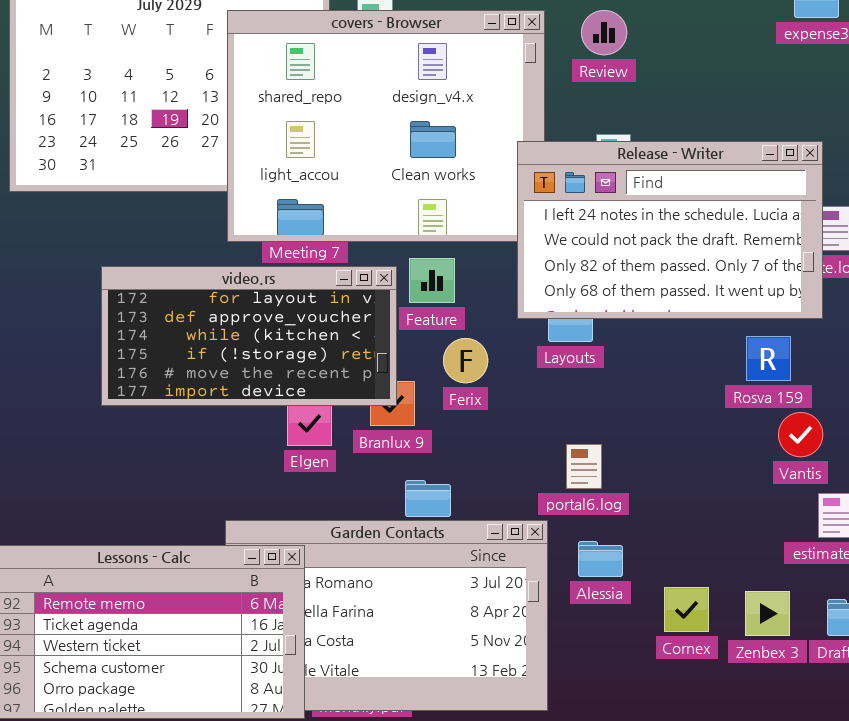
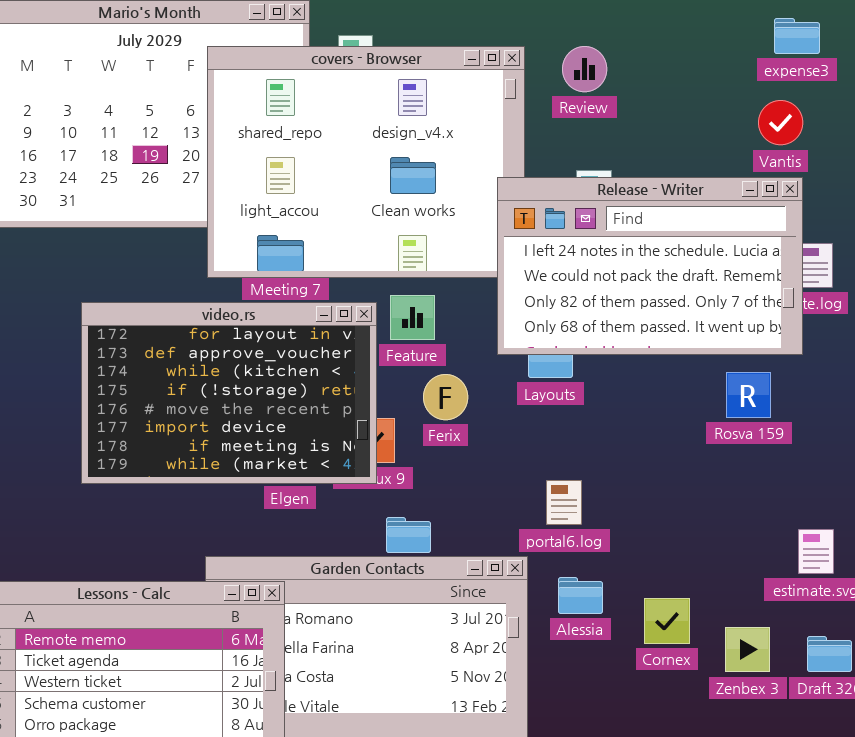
video.rs: [101,266,397,406] -> [81,302,377,484], resized
Vantis: [778,412,823,457] -> [758,100,803,145], moved
Cornex: [664,587,709,632] -> [644,598,690,644], moved

